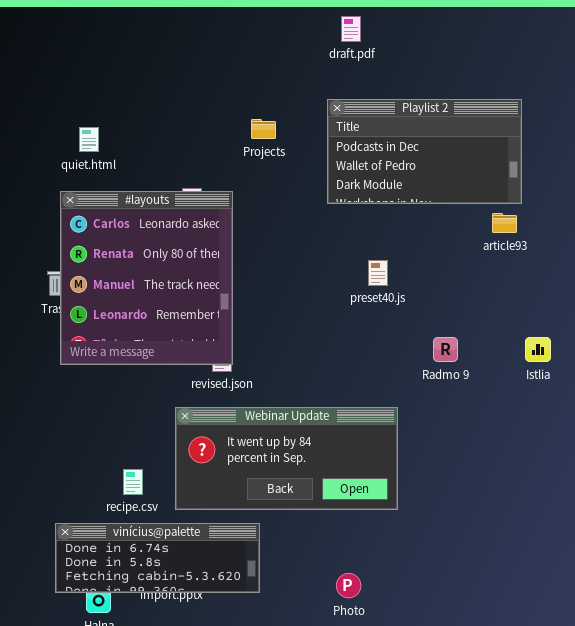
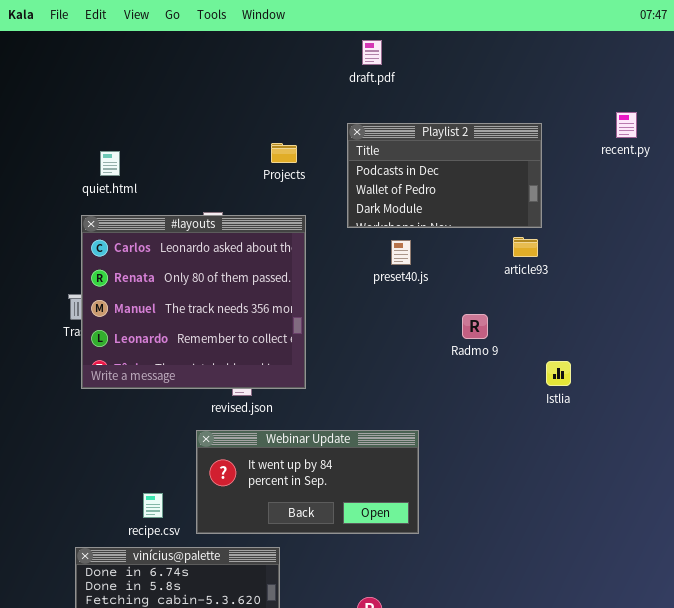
#layouts: [60,191,233,365] -> [81,215,306,389], resized
preset40.js: [368,260,388,286] -> [391,240,411,265], moved
Radmo 9: [433,337,458,362] -> [462,314,488,339], moved

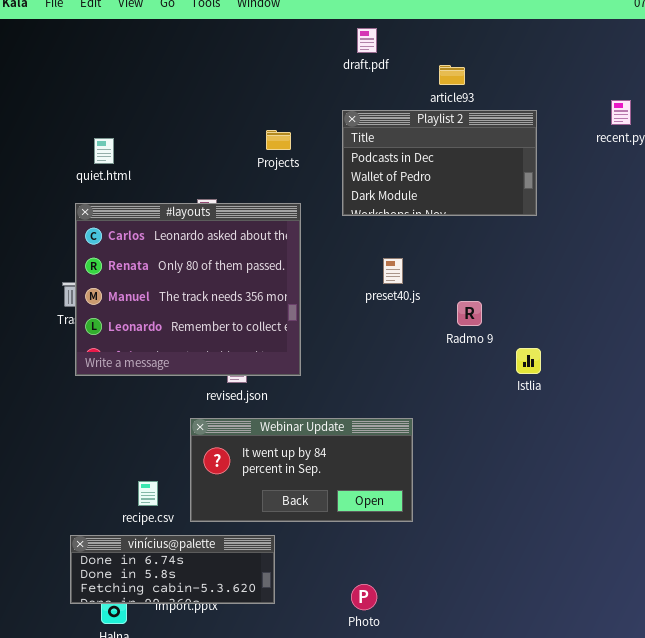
article93: [513,237,538,257] -> [439,65,465,85], moved
preset40.js: [391,240,411,265] -> [383,258,403,284], moved
Istlia: [546,361,571,386] -> [516,348,541,374], moved

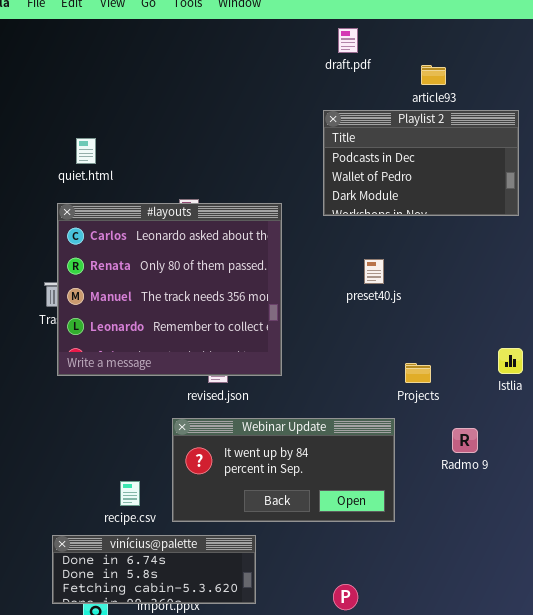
Projects: [266,130,291,150] -> [405,363,431,383], moved
Radmo 9: [457,301,482,326] -> [452,428,478,453], moved

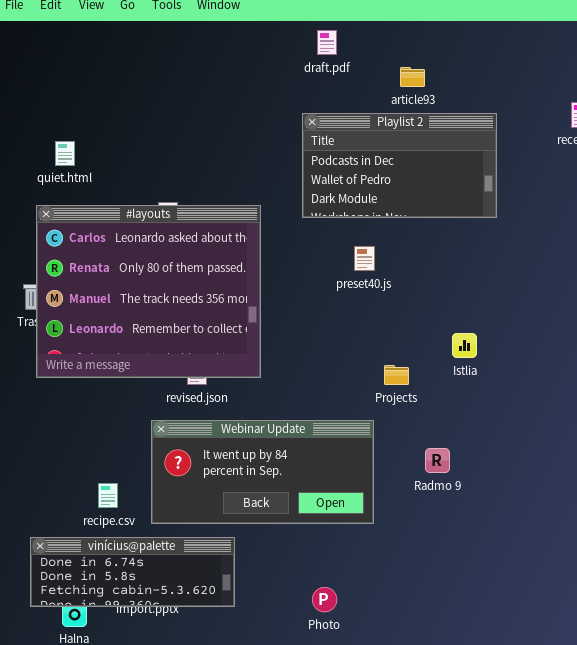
preset40.js: [364,259,384,284] -> [354,246,375,271], moved
Istlia: [498,348,523,374] -> [452,333,477,358], moved
Radmo 9: [452,428,478,453] -> [425,448,450,473], moved

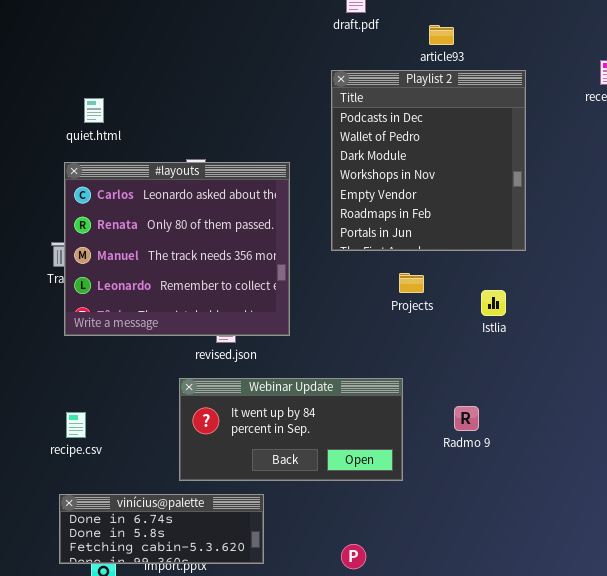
Playlist 2: [302,113,497,218] -> [331,70,526,251], resized
Projects: [384,365,409,385] -> [399,273,424,293], moved
recipe.csv: [98,483,118,508] -> [66,412,86,438], moved

